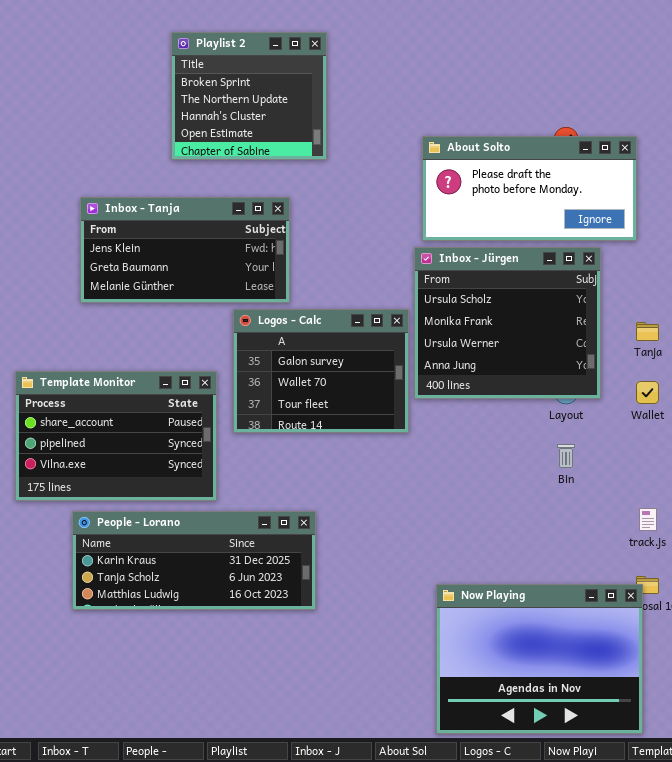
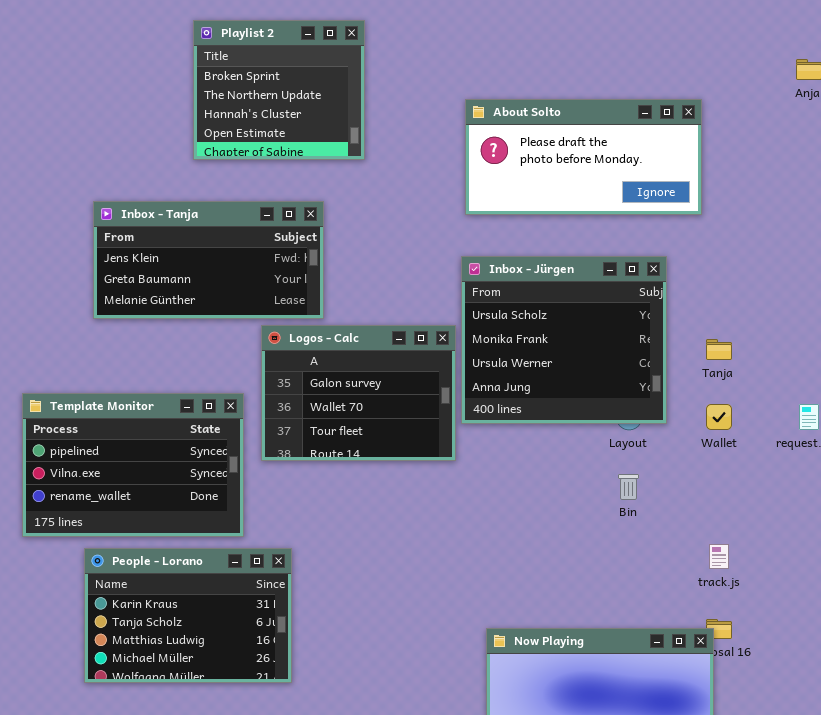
About Solto: [422,136,637,241] -> [465,99,702,215], moved
Template Monitor: [15,371,217,501] -> [22,393,244,537], scrolled down 1 row
People - Lorano: [72,511,316,610] -> [84,548,292,683], resized

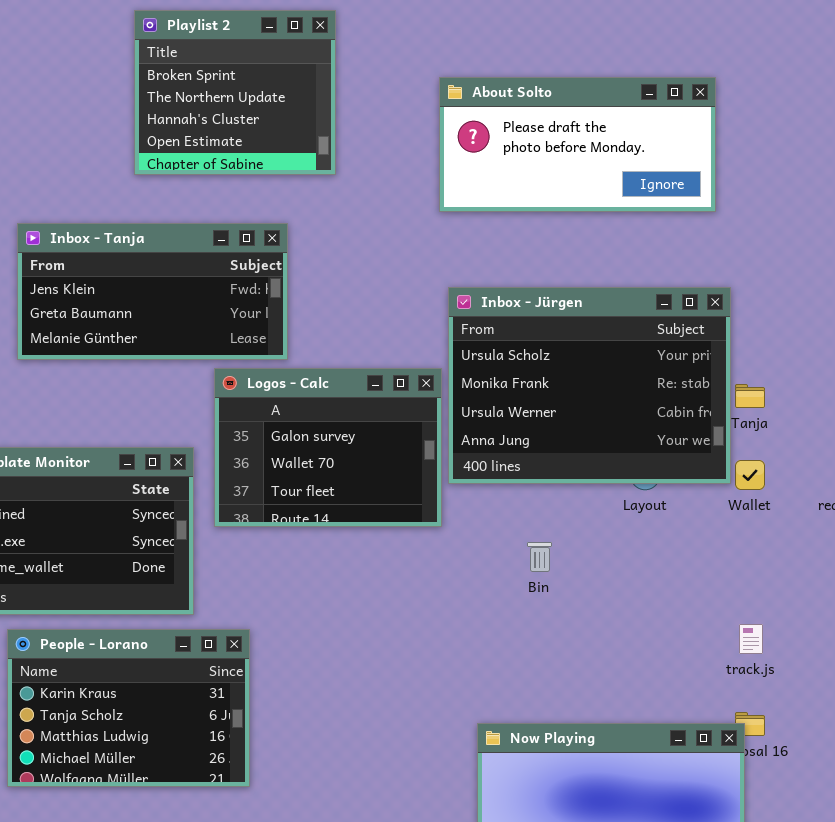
About Solto: [465,99,702,215] -> [439,77,716,212], moved
Inbox - Jürgen: [461,256,667,424] -> [448,287,731,484], resized
Bin: [618,474,639,500] -> [527,542,552,572], moved

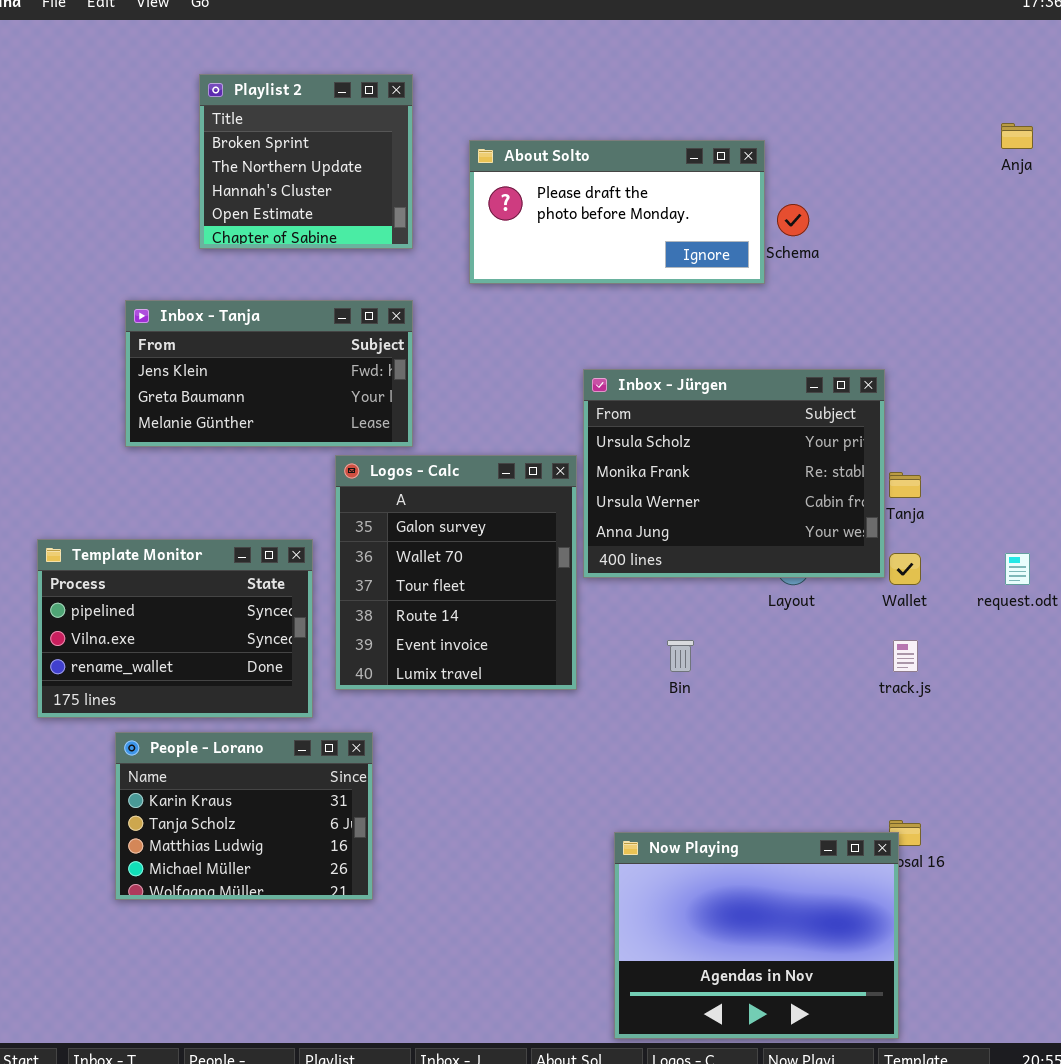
Playlist 2: [134,10,336,175] -> [199,74,413,249], moved
About Solto: [439,77,716,212] -> [469,140,765,284], moved
Logos - Calc: [214,368,442,527] -> [335,455,577,690], resized
track.js: [739,624,763,654] -> [893,640,918,672], moved

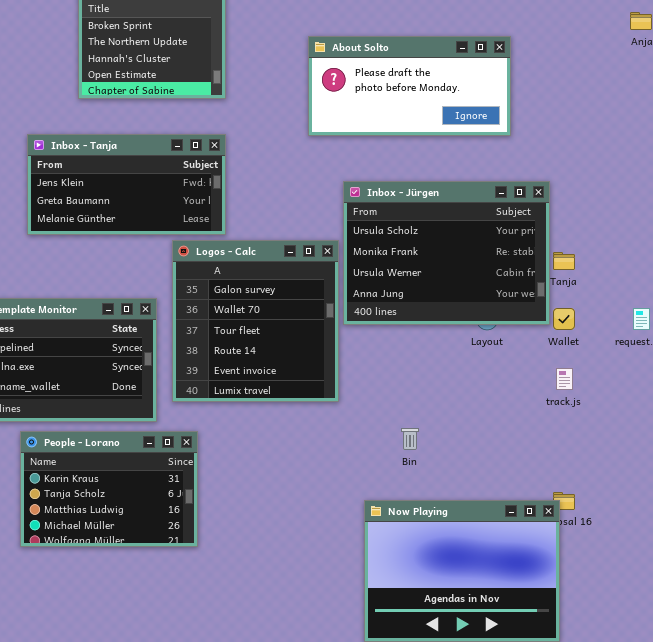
About Solto: [469,140,765,284] -> [308,36,511,136], moved
Bin: [667,640,694,672] -> [401,428,419,450], moved

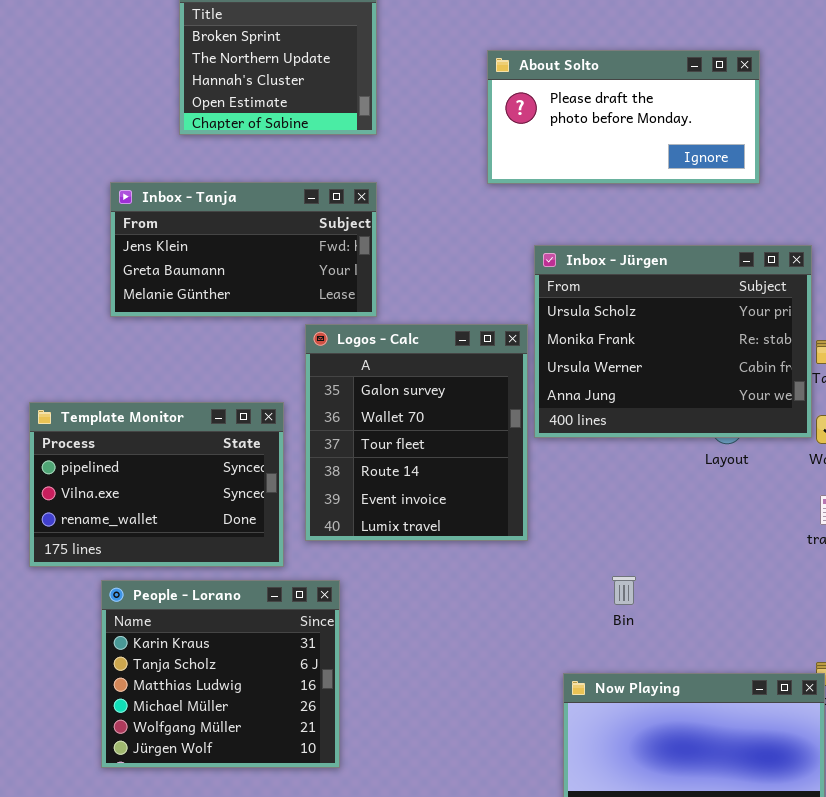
People - Lorano: [20,431,198,547] -> [101,580,340,768], resized

